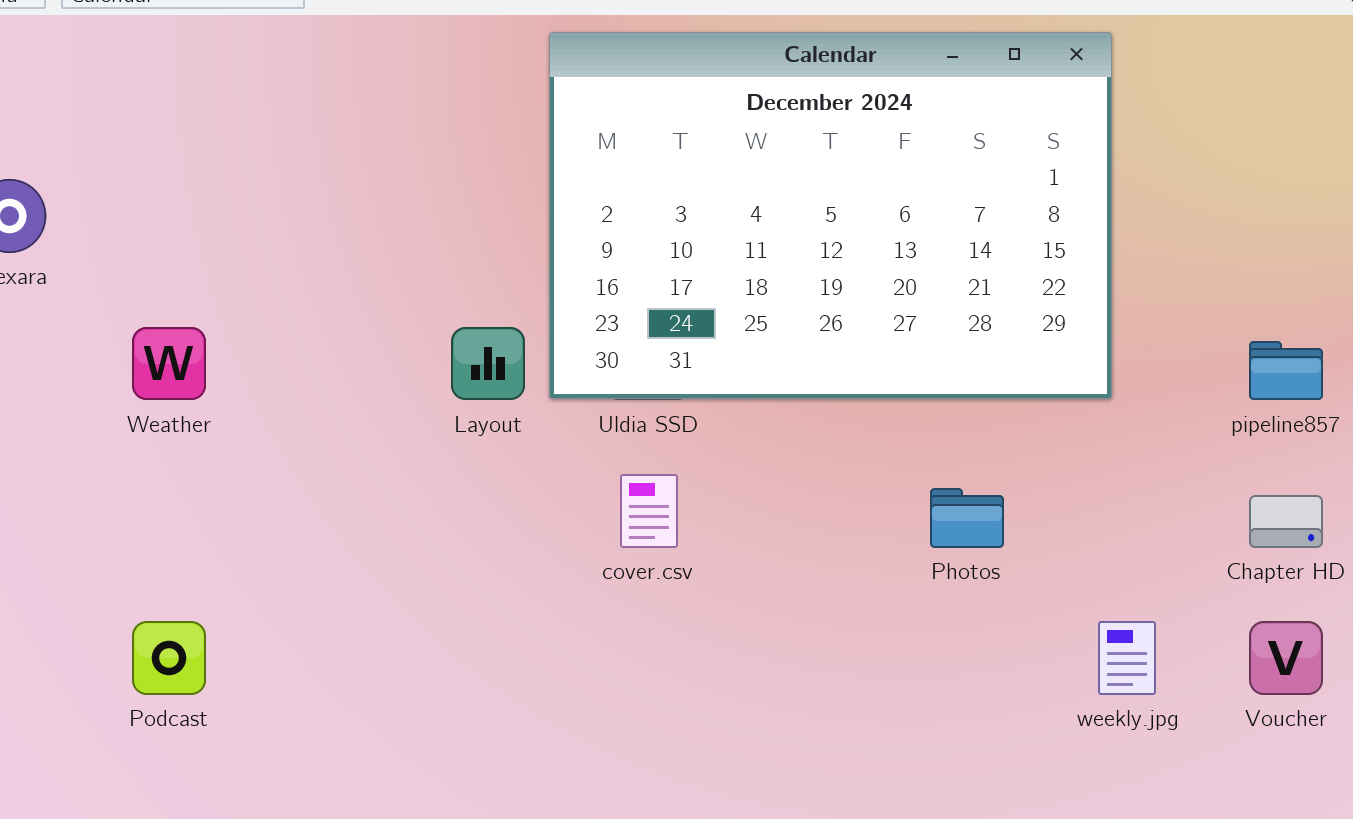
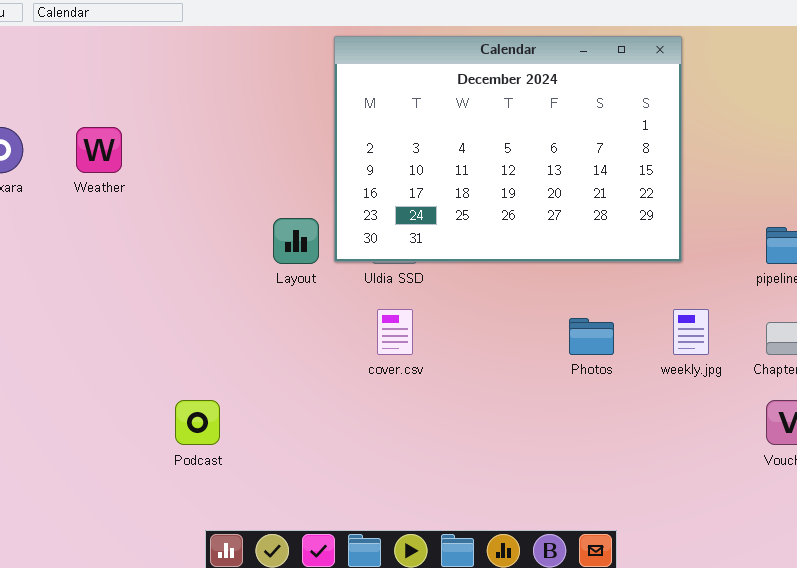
Weather: [132,327,206,400] -> [76,127,122,173], moved
Podcast: [132,621,206,695] -> [175,400,220,445], moved
weekly.jpg: [1098,621,1156,695] -> [673,309,709,355], moved

